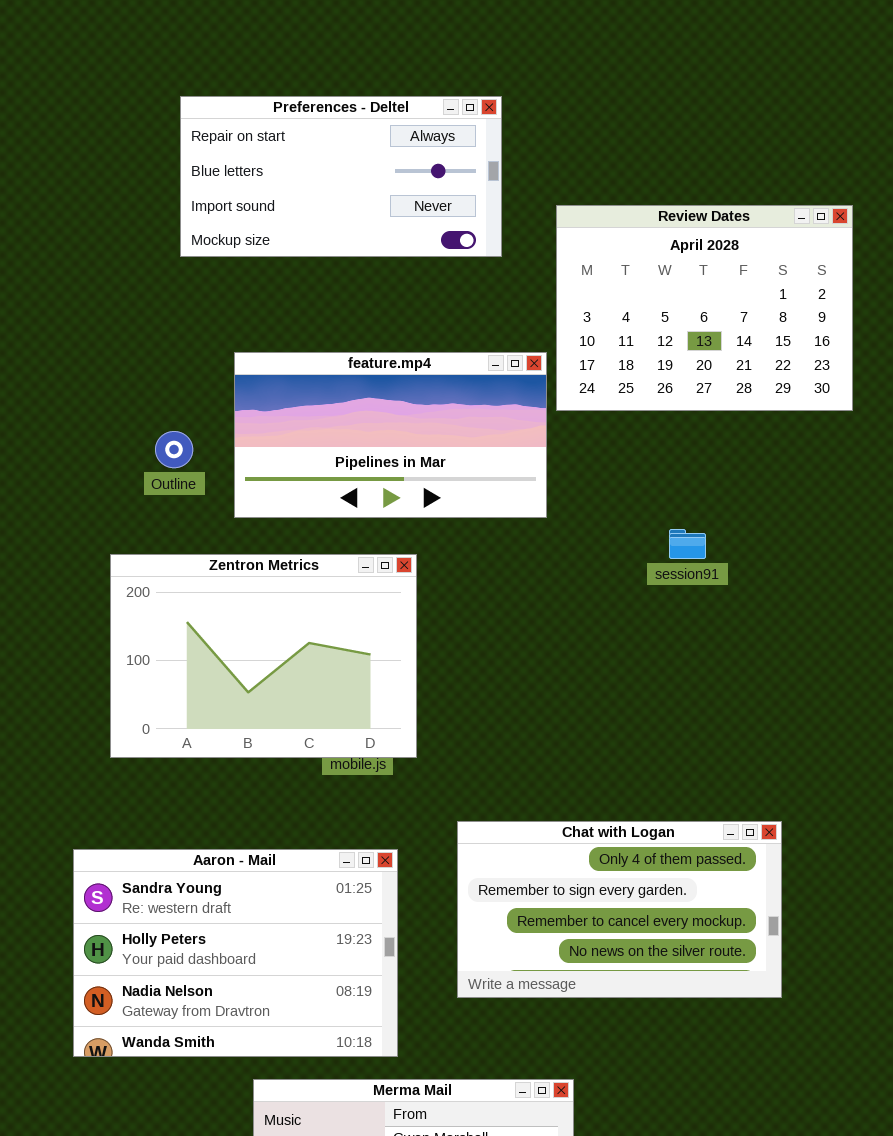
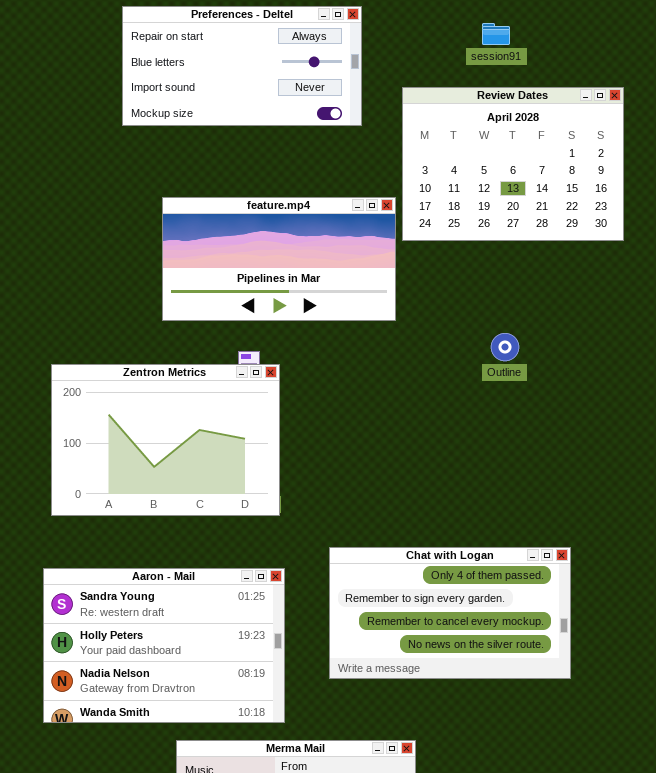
Outline: [155,431,193,468] -> [491,333,519,361], moved
session91: [669,529,706,559] -> [482,23,510,45], moved
Zentron Metrics: [110,554,417,758] -> [51,364,280,516], moved

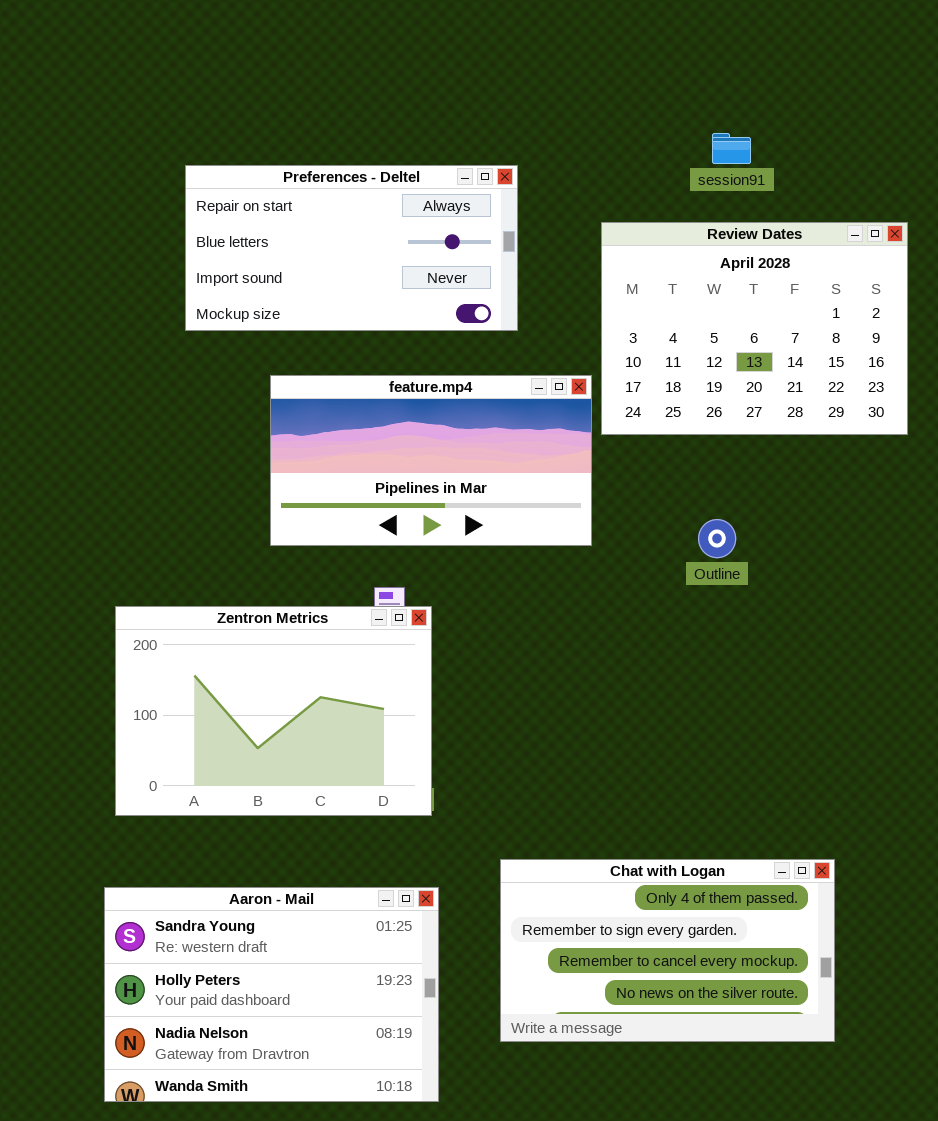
Preferences - Deltel: [122,6,362,126] -> [185,165,518,331], moved
Outline: [491,333,519,361] -> [698,519,736,558], moved

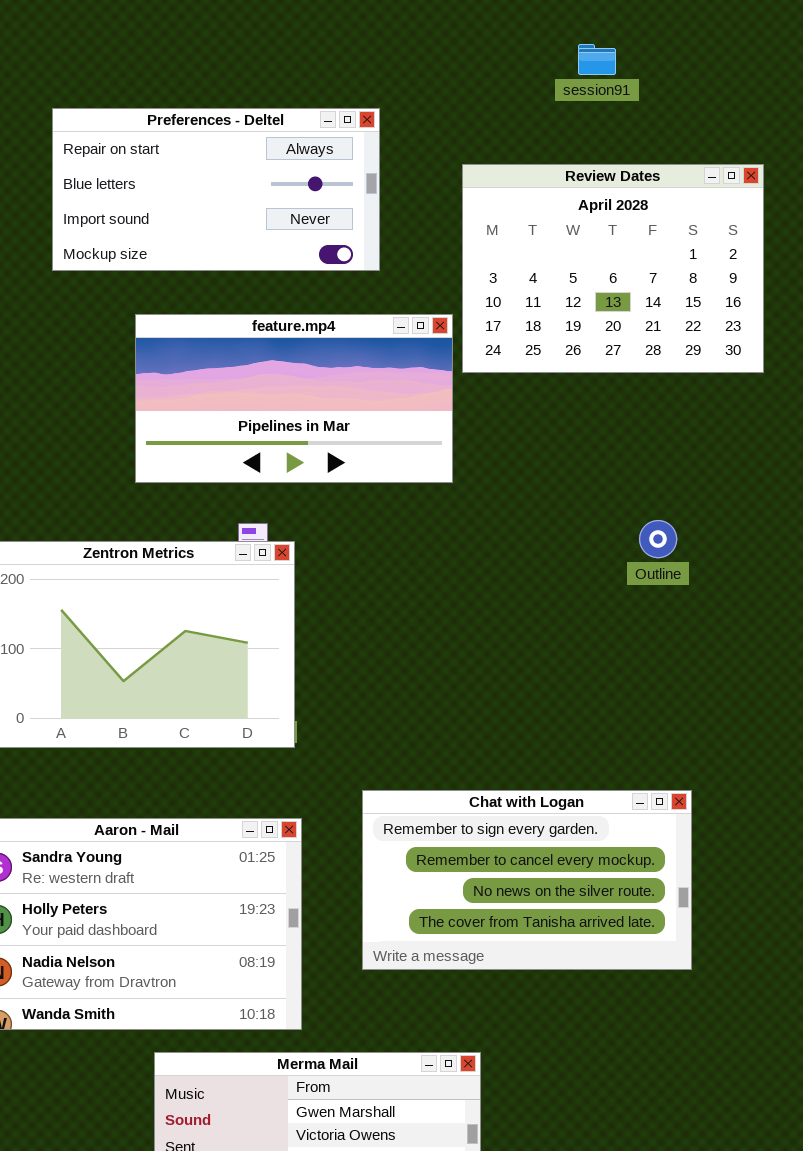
session91: [712,133,751,164] -> [578,44,616,75], moved
Outline: [698,519,736,558] -> [639,520,677,558], moved
Chat with Logan: [500,859,835,1042] -> [362,790,692,970], scrolled down 1 row

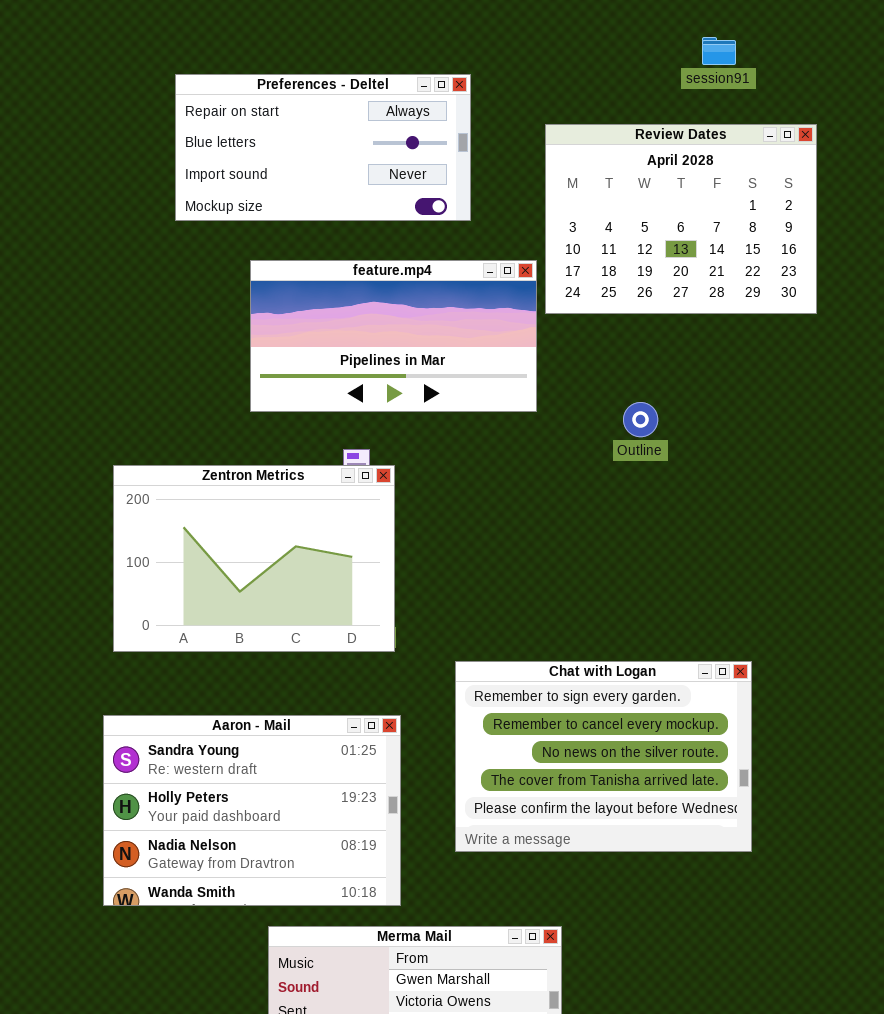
session91: [578,44,616,75] -> [702,37,736,65], moved
Outline: [639,520,677,558] -> [623,402,658,437], moved
Chat with Logan: [362,790,692,970] -> [455,661,752,852], resized

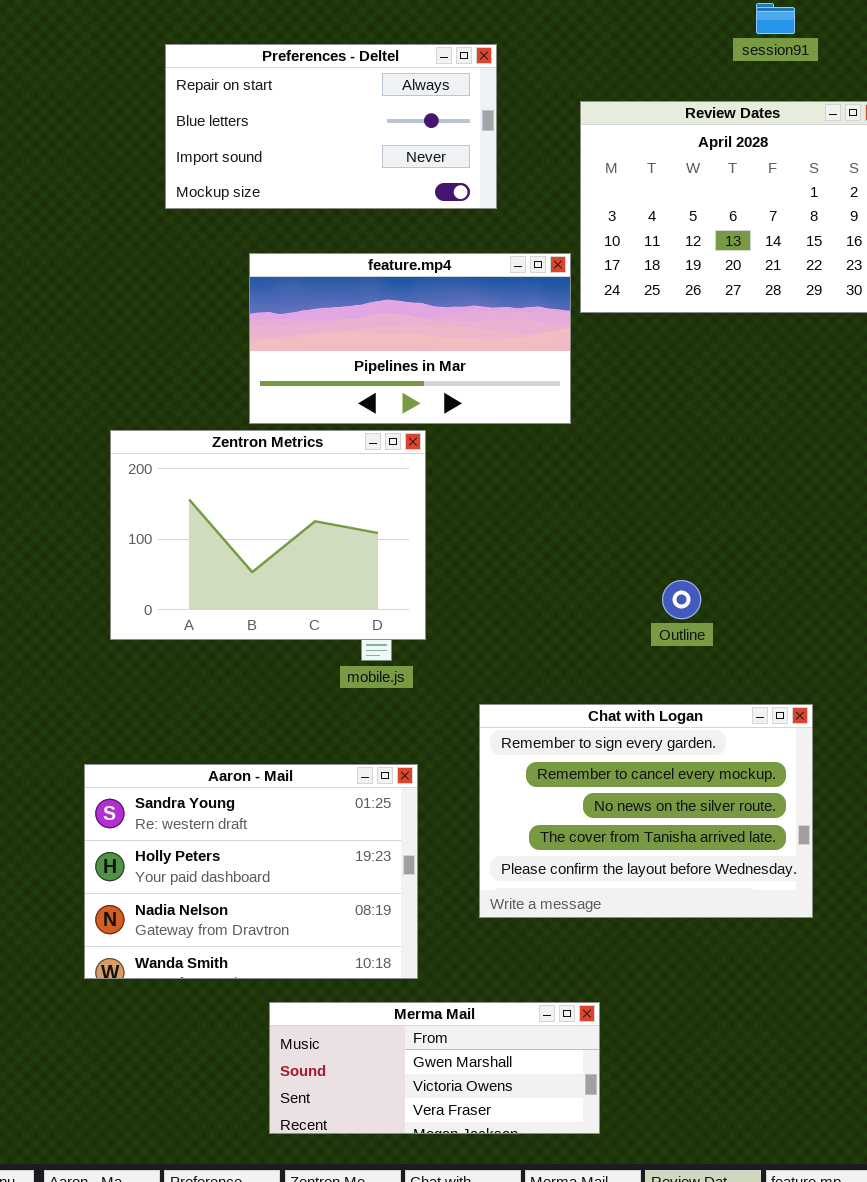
Outline: [623,402,658,437] -> [662,580,701,619], moved
Zentron Metrics: [113,465,395,652] -> [110,430,426,640], moved

